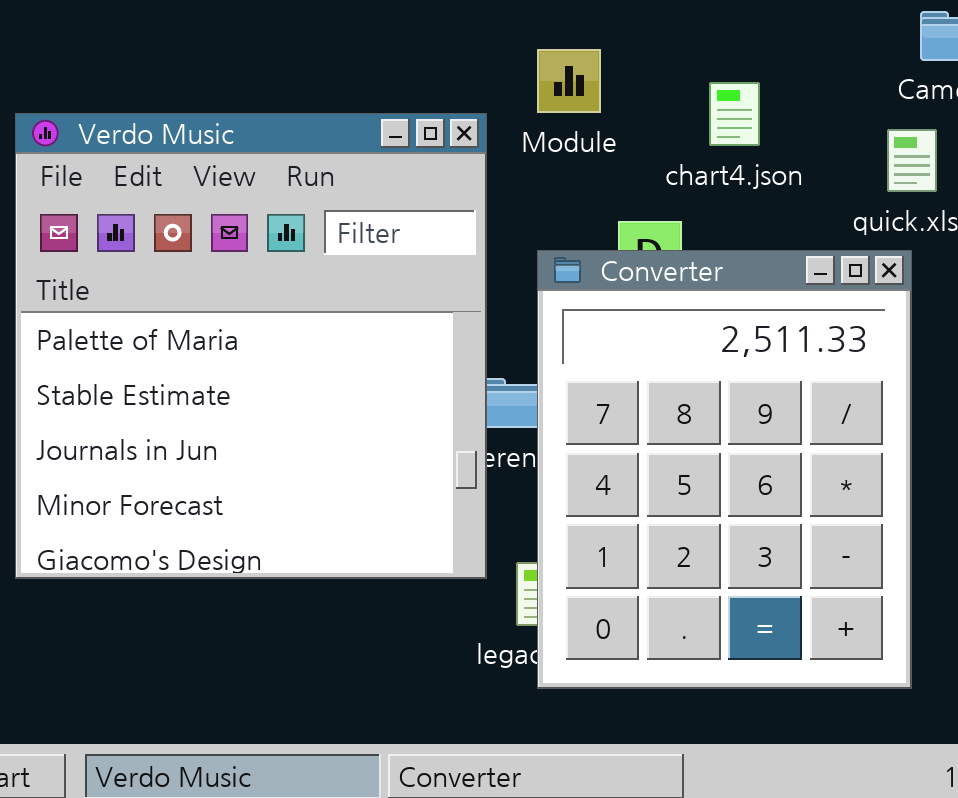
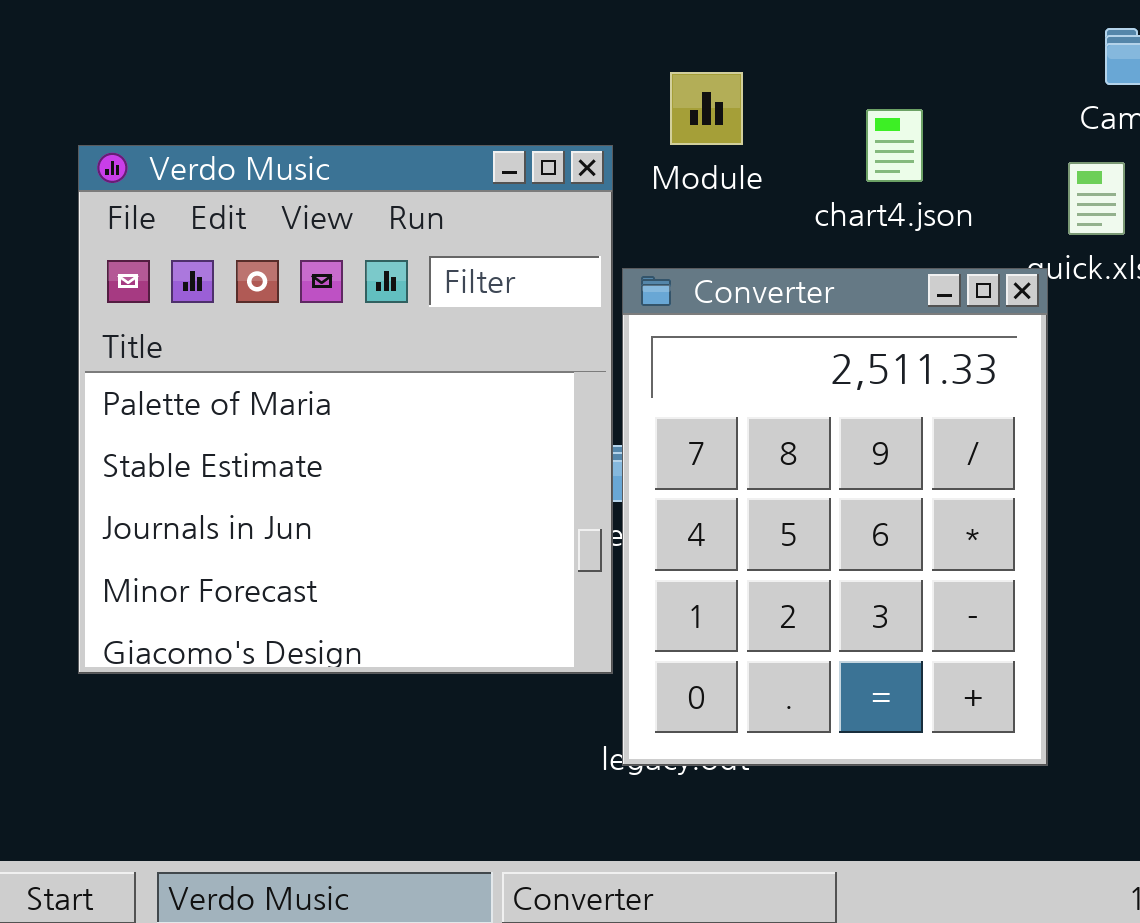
Converter: [537,250,912,689] -> [622,268,1048,766], moved

